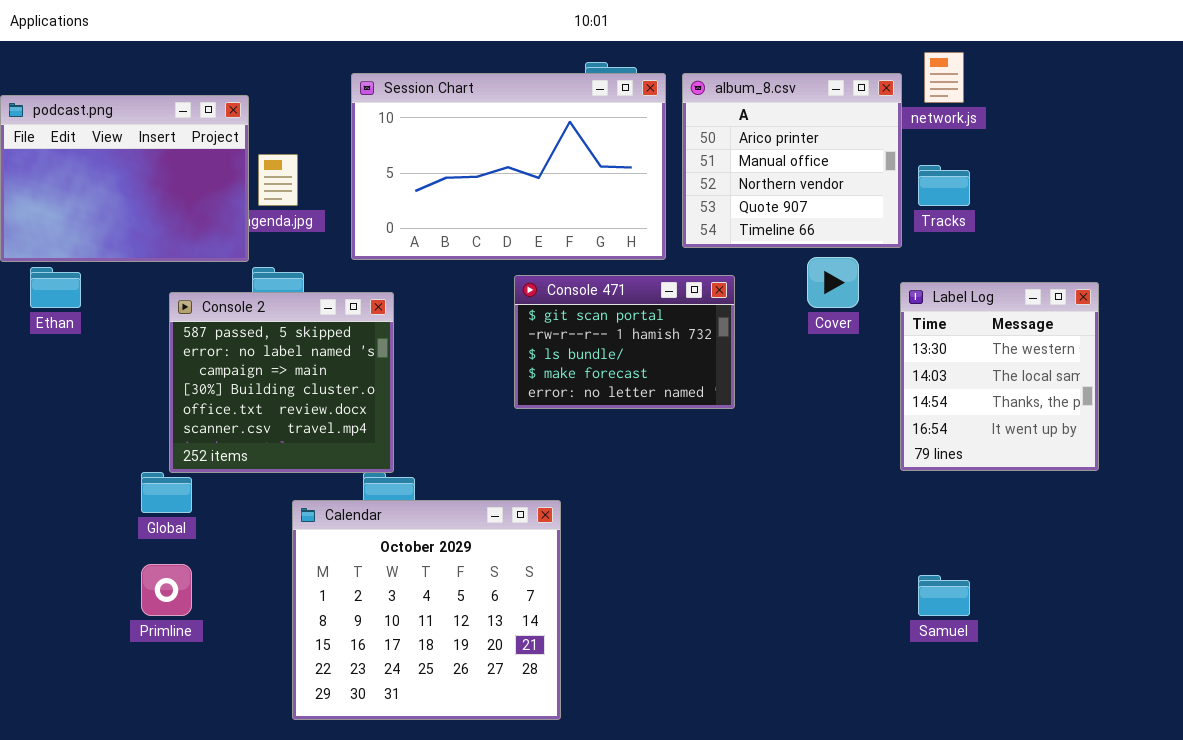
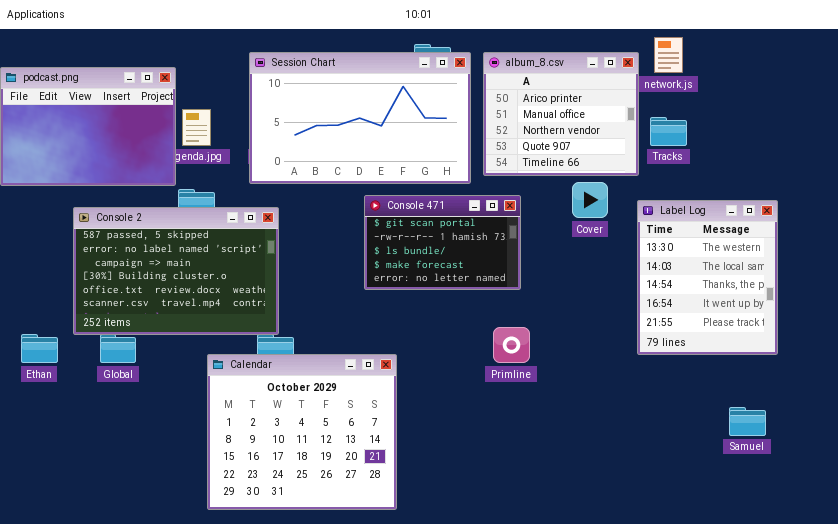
Ethan: [30,267,81,308] -> [21,334,58,363], moved
Label Log: [900,282,1099,471] -> [637,200,778,355], resized
Console 2: [169,292,394,473] -> [73,207,279,335], resized
Primline: [141,564,192,616] -> [493,327,530,363], moved
Samuel: [918,575,970,616] -> [729,407,766,436], moved

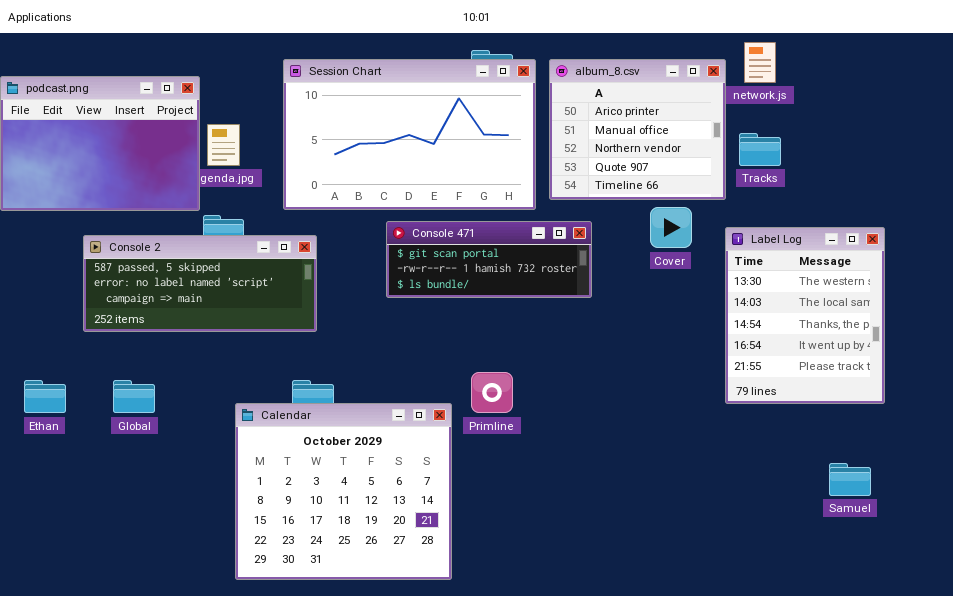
Console 471: [364,195,521,290] -> [386,221,592,298], resized
Console 2: [73,207,279,335] -> [83,235,317,332], resized
Primline: [493,327,530,363] -> [471,372,513,413], moved

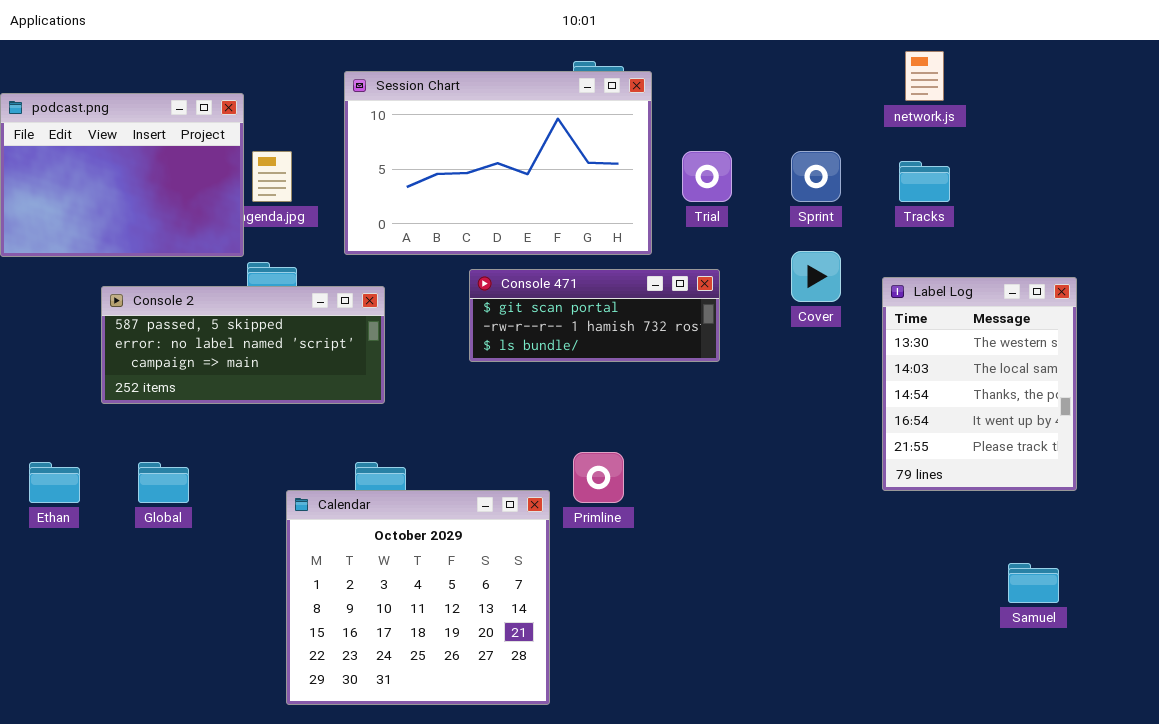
album_8.csv: [549,59,726,200] -> none, closed

